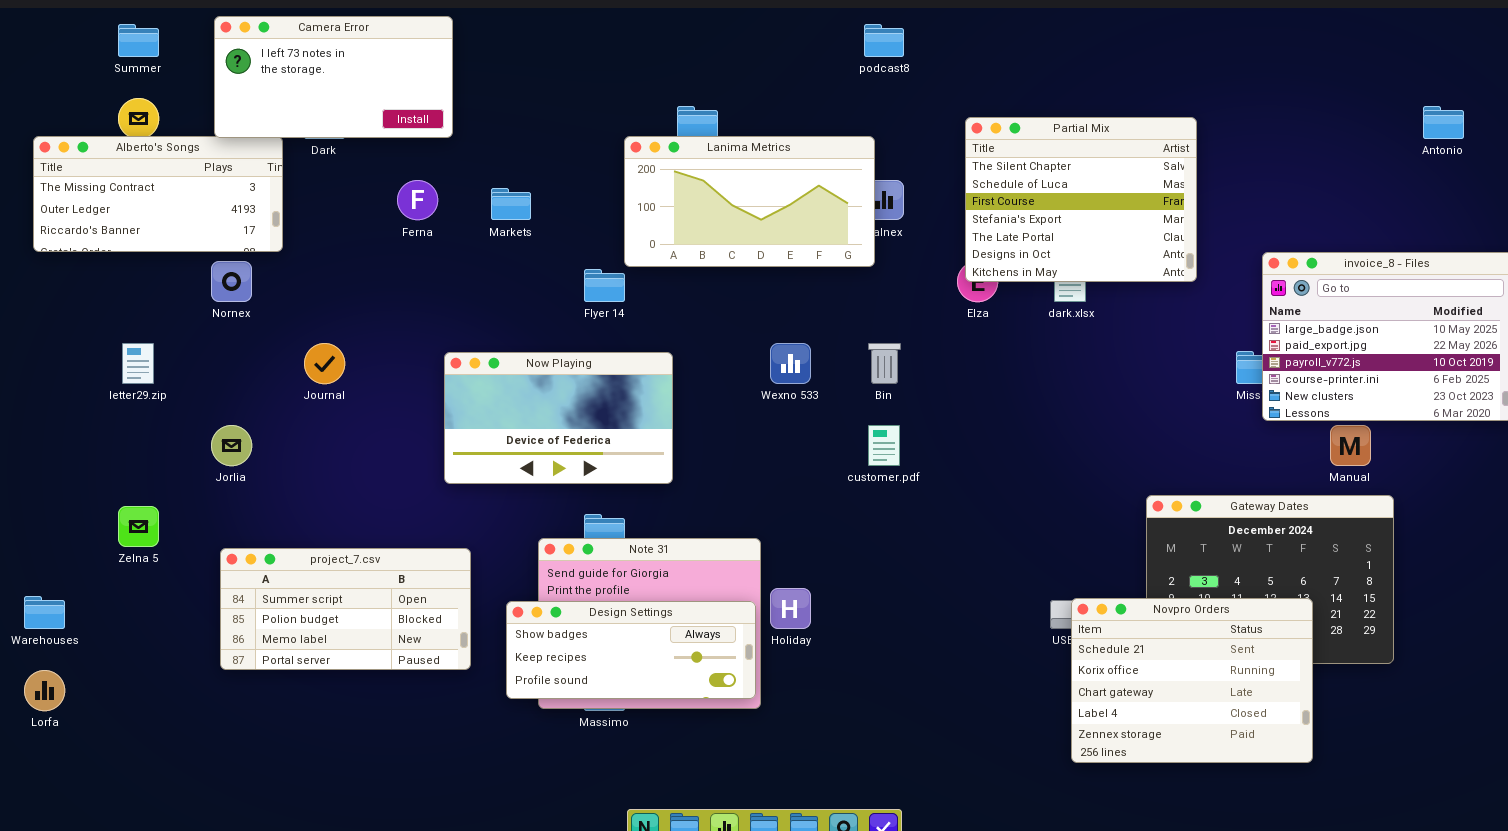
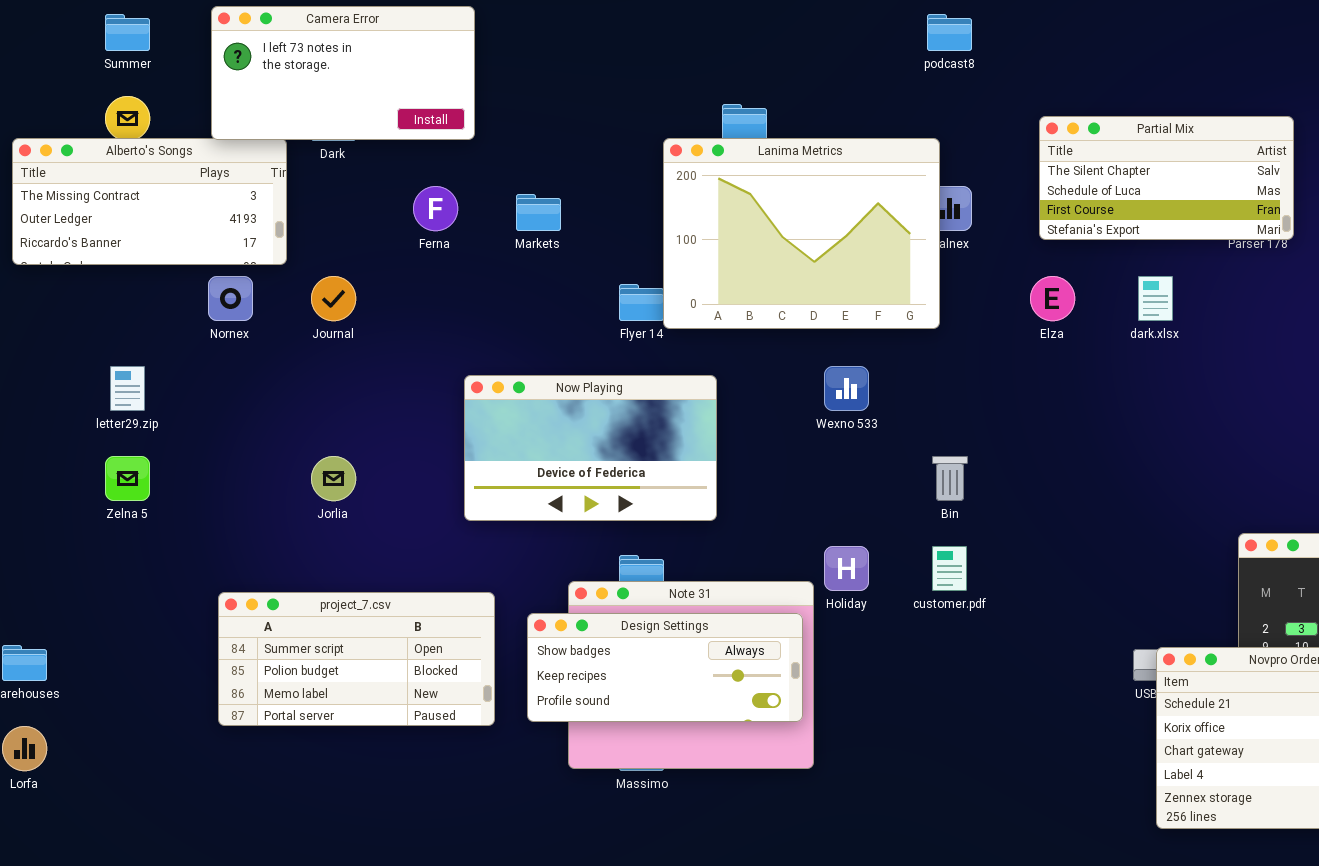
Partial Mix: [965,117,1197,282] -> [1039,116,1294,240], resized
Lanima Metrics: [624,136,875,267] -> [663,138,940,329], resized
Journal: [304,343,345,384] -> [311,276,356,321], moved
Bin: [868,343,901,384] -> [932,456,968,501], moved
Jorlia: [211,425,252,466] -> [311,456,356,501], moved
customer.pdf: [868,425,900,466] -> [932,546,967,591], moved
Zelna 5: [118,506,159,547] -> [105,456,150,501], moved
Holiday: [770,588,811,629] -> [824,546,869,591], moved
Design Settings: [506,601,756,699] -> [527,613,803,722], moved

